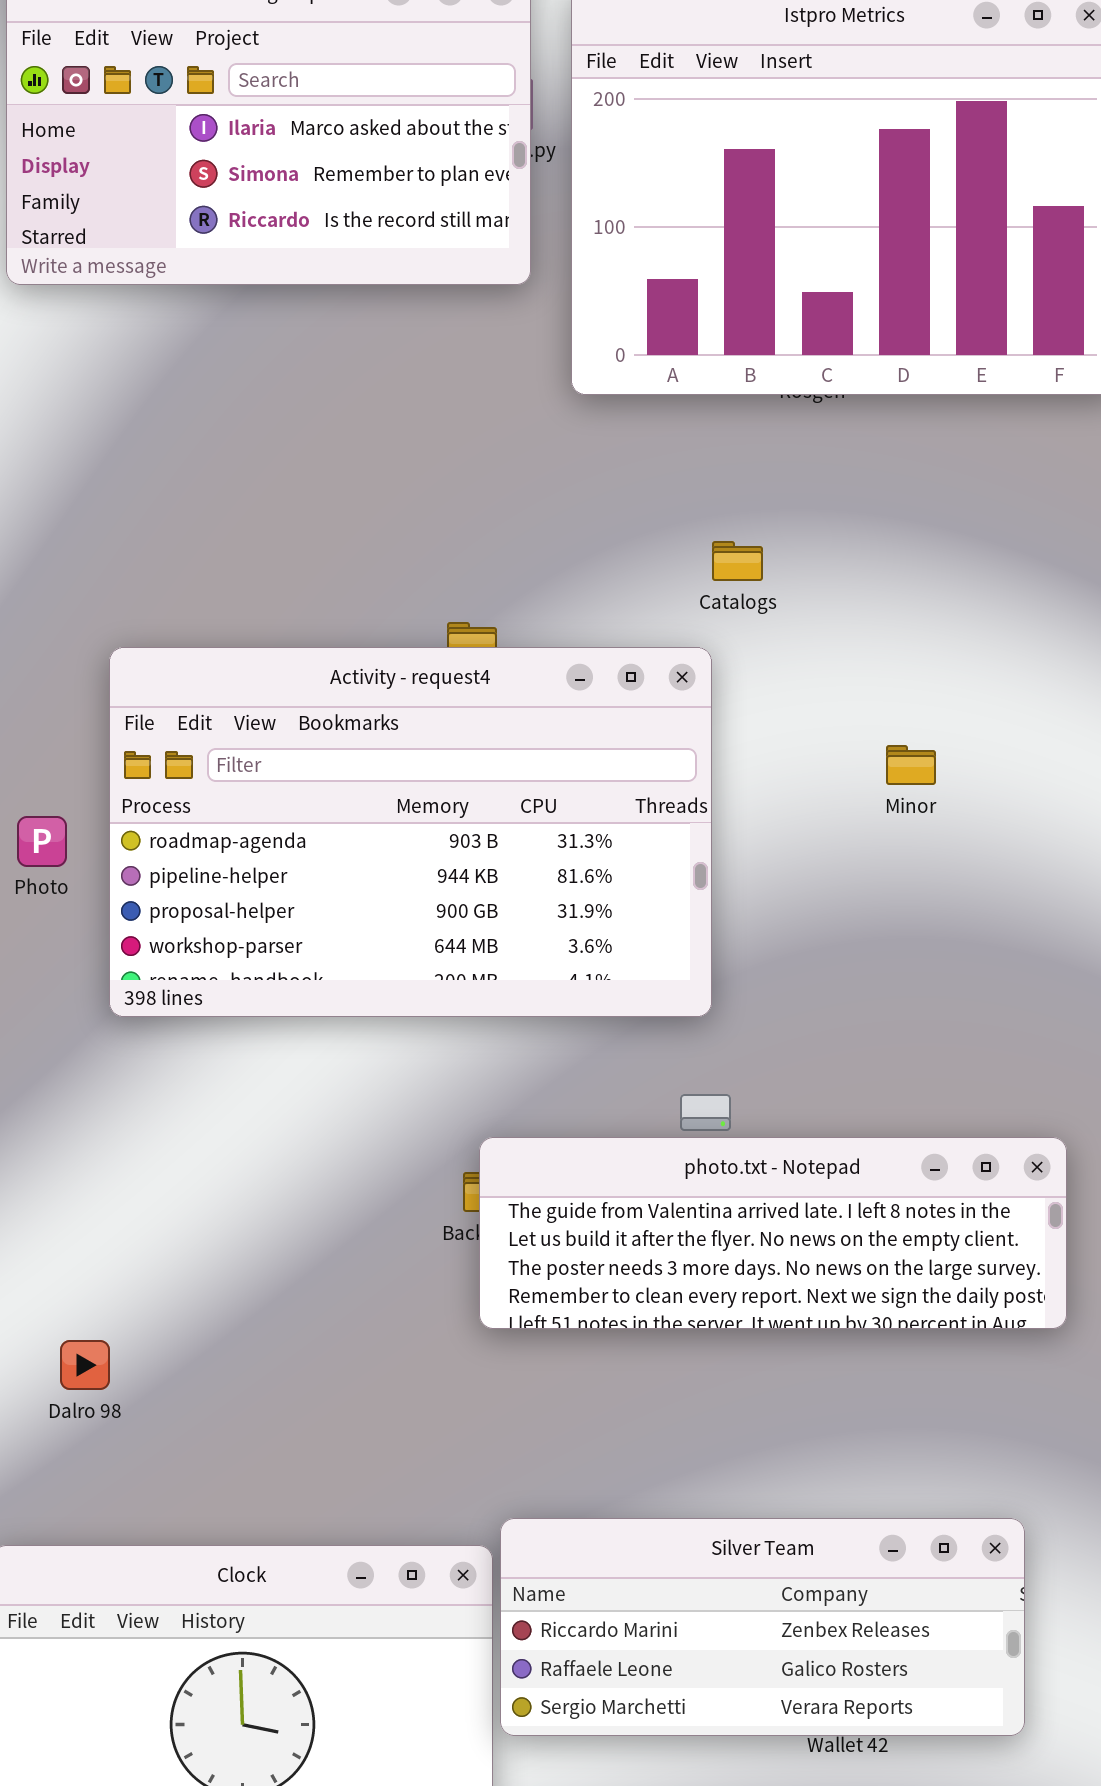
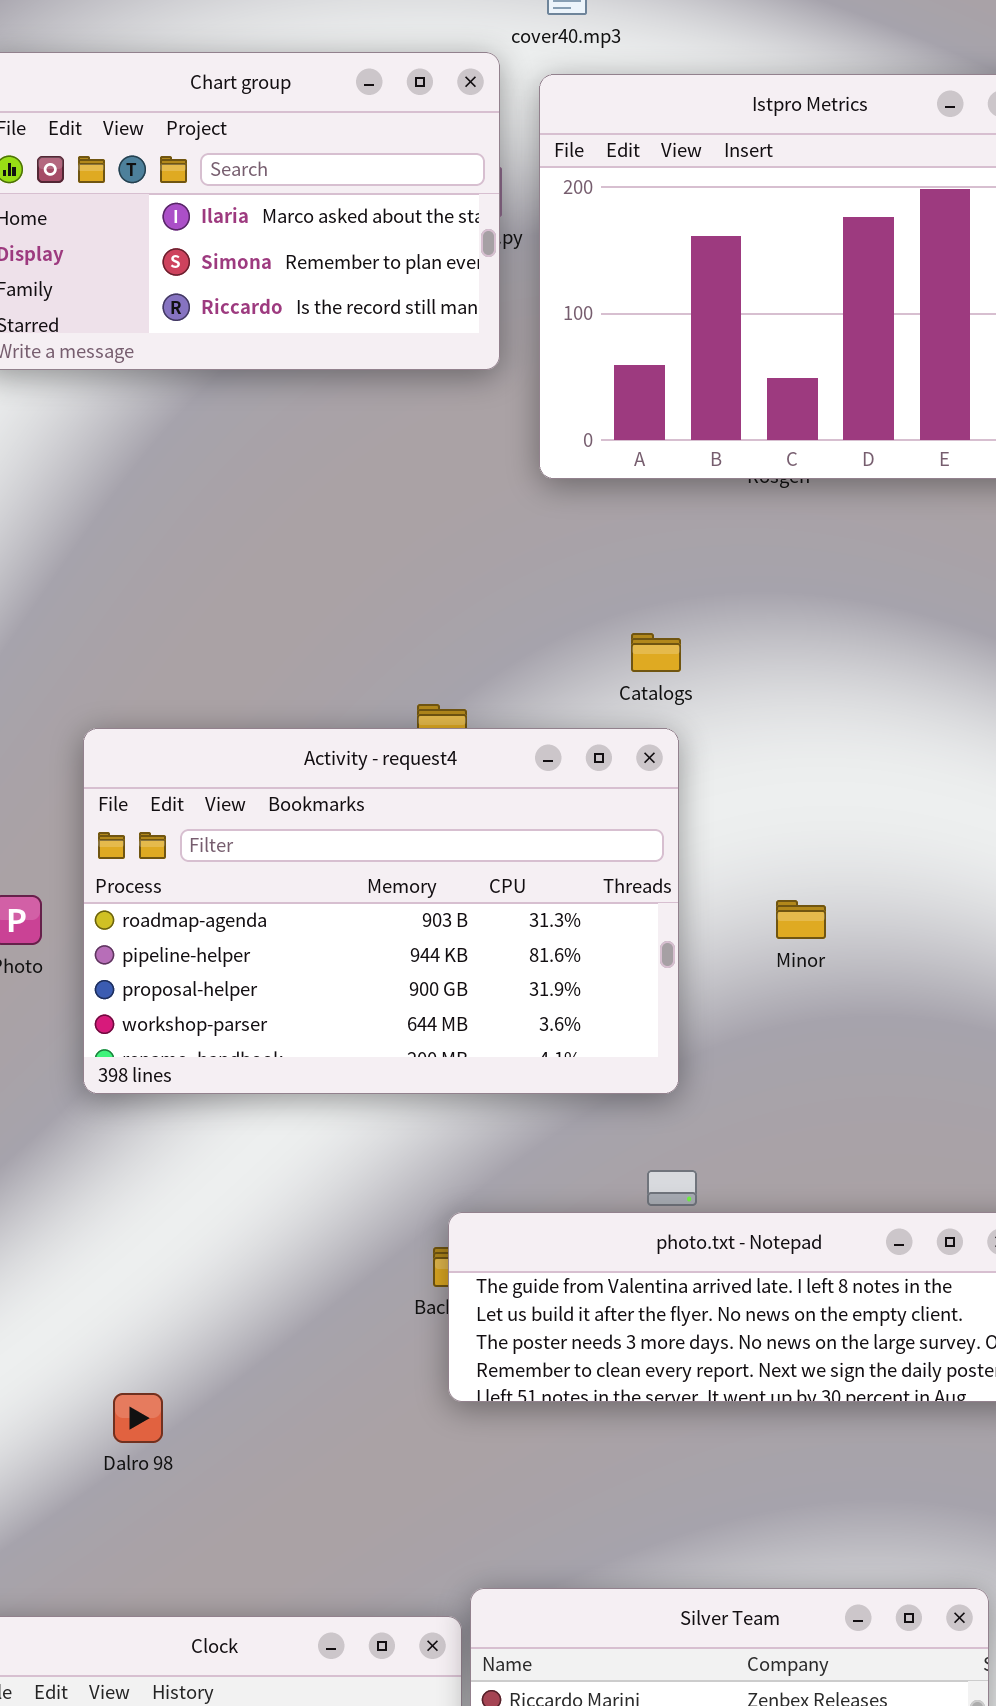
Catalogs: [712,541,763,581] -> [631,633,681,672], moved
Minor: [886,745,936,785] -> [776,900,826,939], moved
Dalro 98: [60,1340,110,1390] -> [113,1393,163,1443], moved

